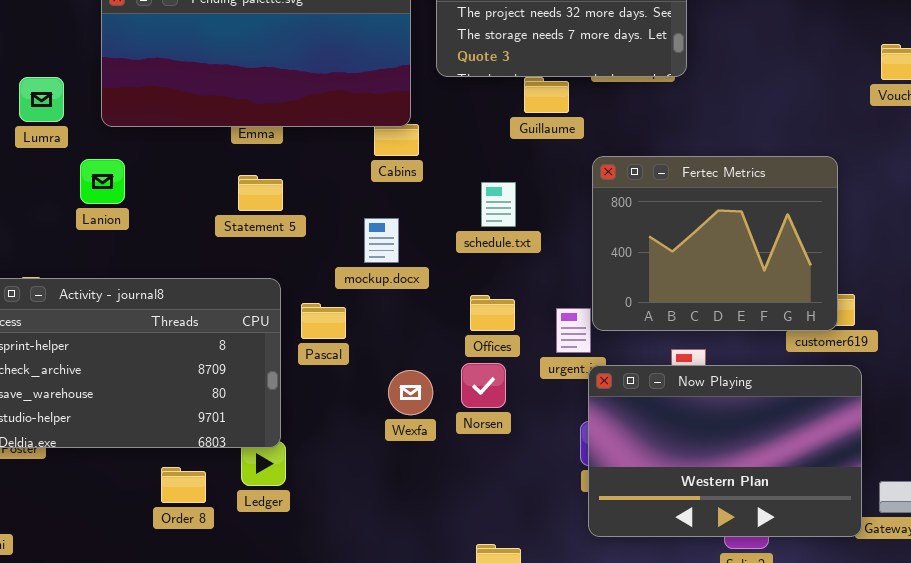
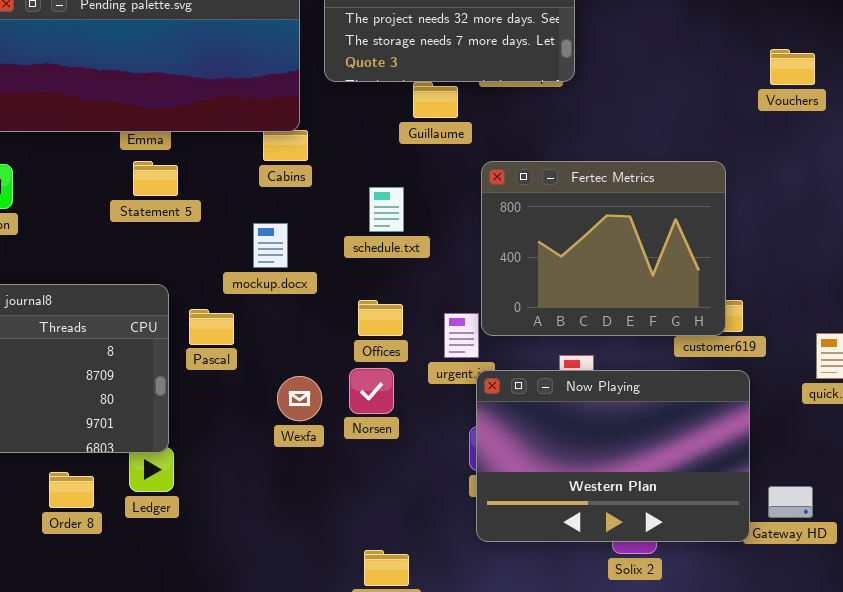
Statement 5: [238,175,283,211] -> [133,161,178,196], moved

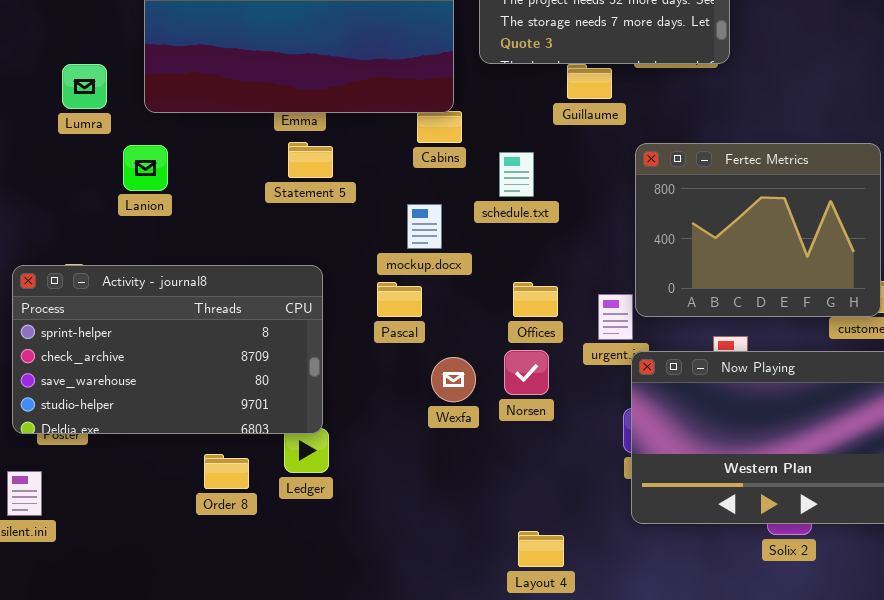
schedule.txt: [369,187,404,232] -> [499,152,534,197], moved
Pascal: [189,309,234,345] -> [377,282,422,317], moved

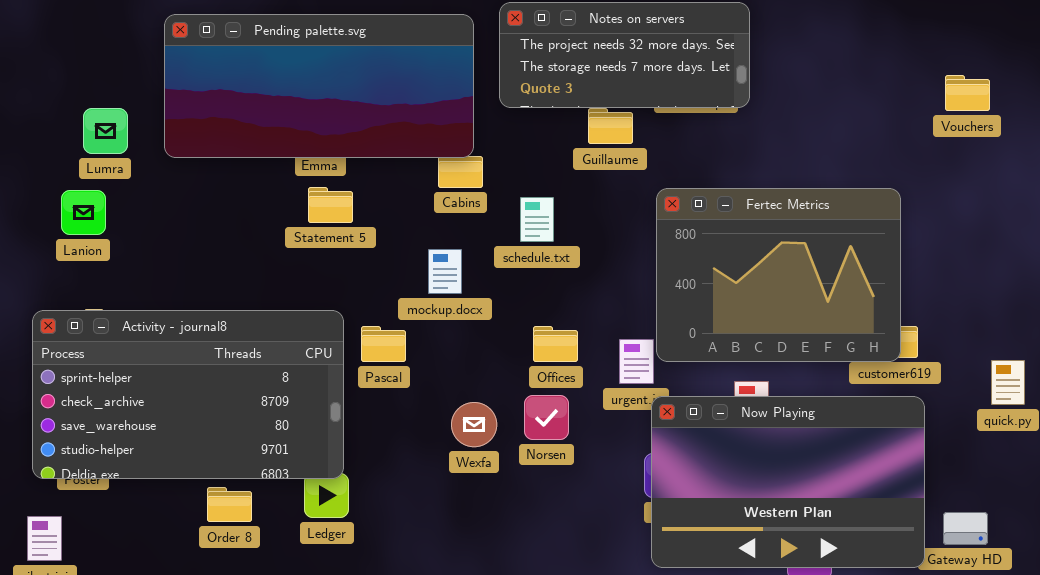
Lanion: [123,145,168,191] -> [61,190,106,235], moved
Pascal: [377,282,422,317] -> [361,326,406,362], moved
Order 8: [204,454,249,489] -> [207,487,252,522], moved

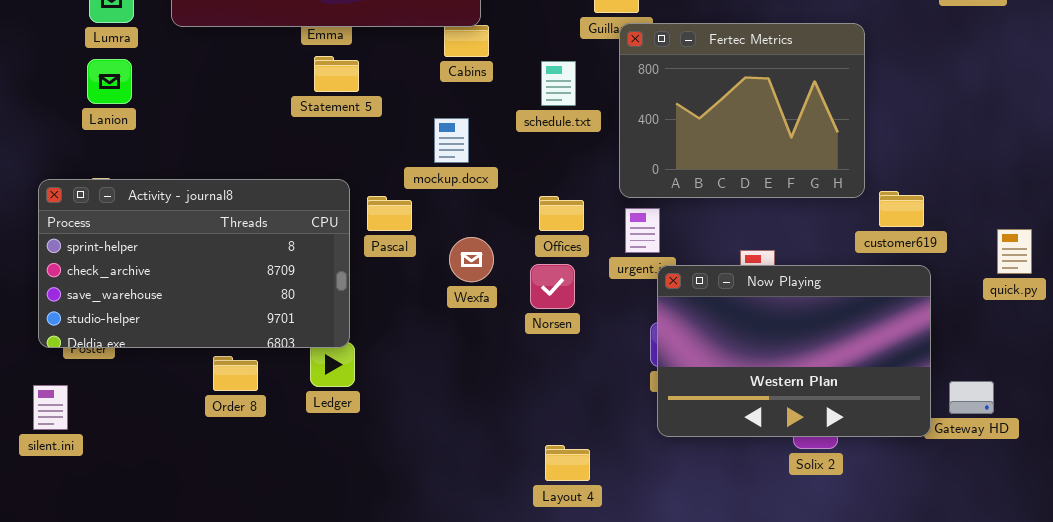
Fertec Metrics: [656,188,901,362] -> [619,23,865,198], moved
Lanion: [61,190,106,235] -> [87,59,132,104], moved
schedule.txt: [520,197,554,242] -> [541,61,576,106], moved
Wexfa: [451,402,497,447] -> [449,237,494,282], moved

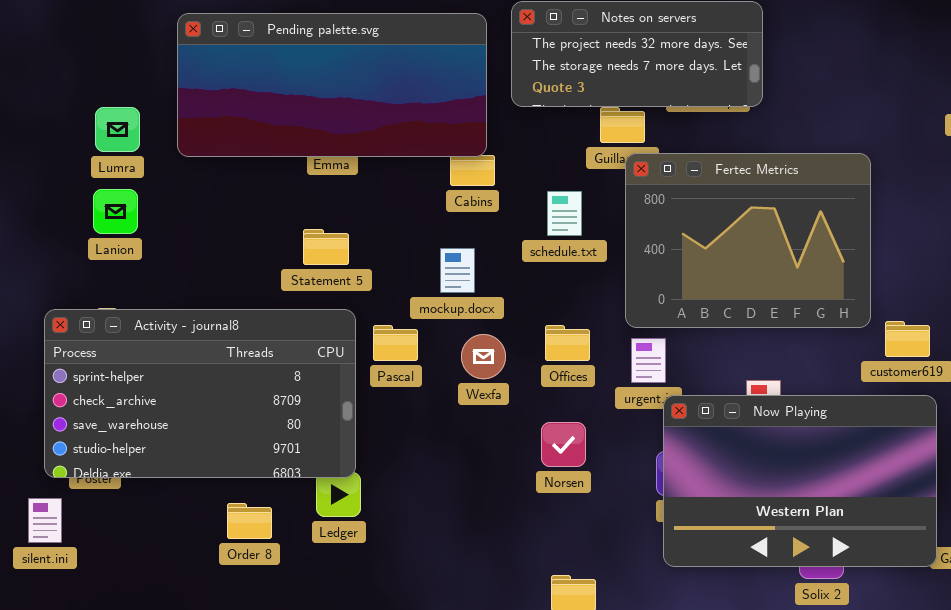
Statement 5: [314,56,359,92] -> [303,229,349,265], moved
Wexfa: [449,237,494,282] -> [461,334,506,379], moved
Norsen: [530,264,575,309] -> [541,422,586,467], moved
Order 8: [213,356,258,391] -> [227,503,272,539], moved
silent.ini: [33,385,68,430] -> [28,498,62,543], moved

